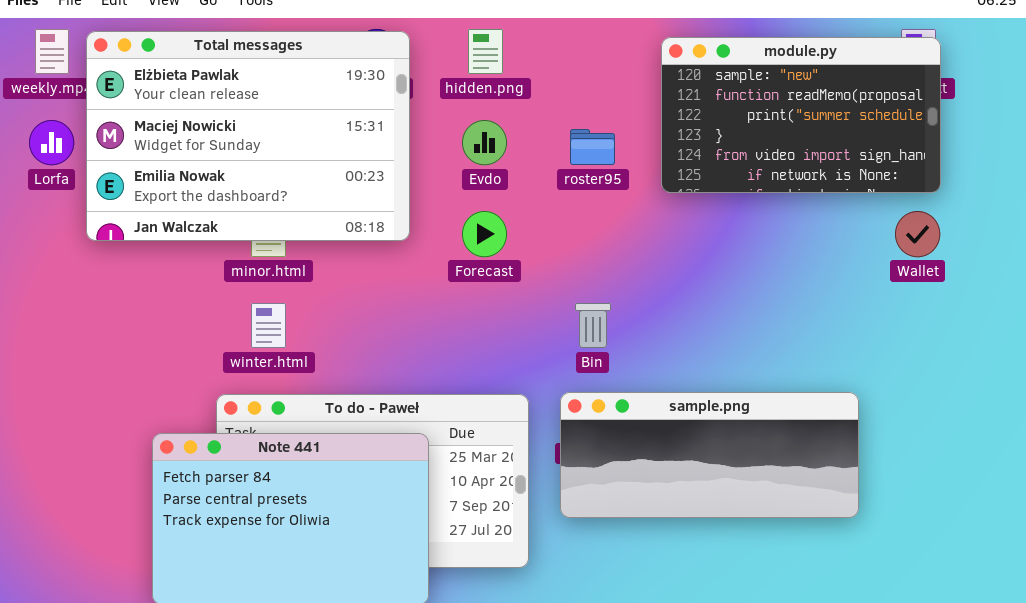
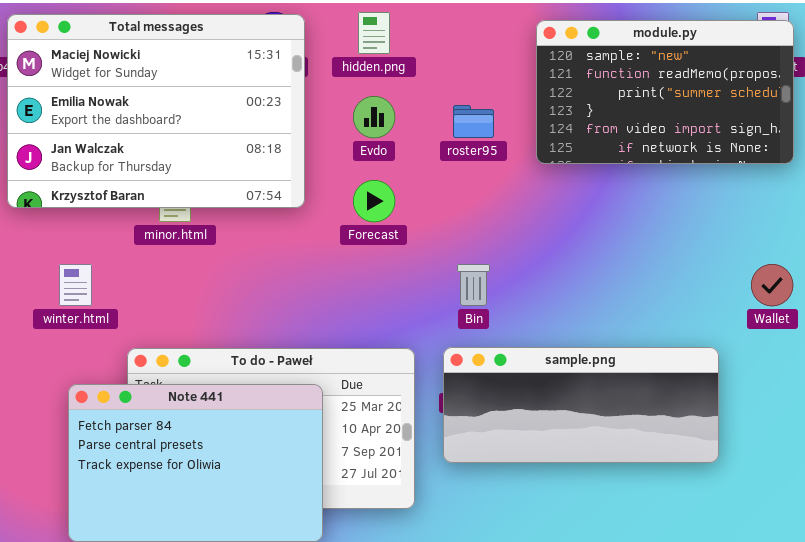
Total messages: [86,31,410,241] -> [7,14,305,208], scrolled down 1 row
Wallet: [895,211,940,257] -> [751,264,793,306], moved
winter.html: [251,303,286,348] -> [59,264,92,306], moved

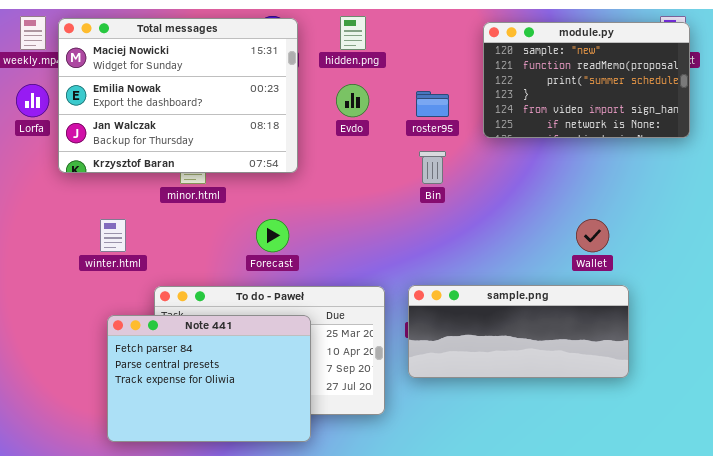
Forecast: [353,180,395,222] -> [256,219,289,252], moved
Bin: [457,264,490,306] -> [419,151,446,184], moved
Wallet: [751,264,793,306] -> [576,219,609,252], moved

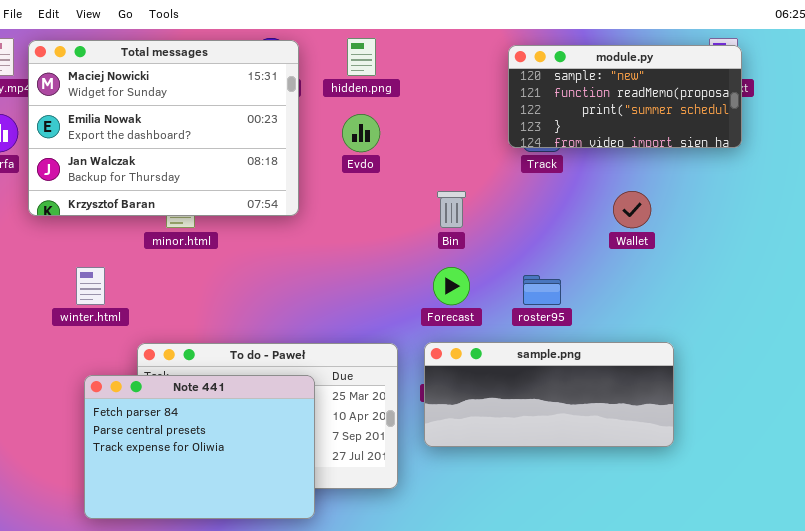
module.py: [483,22,690,138] -> [508,45,742,148], resized
roster95: [416,91,449,117] -> [523,275,561,305], moved
Forecast: [256,219,289,252] -> [433,267,470,305], moved
Wallet: [576,219,609,252] -> [613,191,651,228], moved

